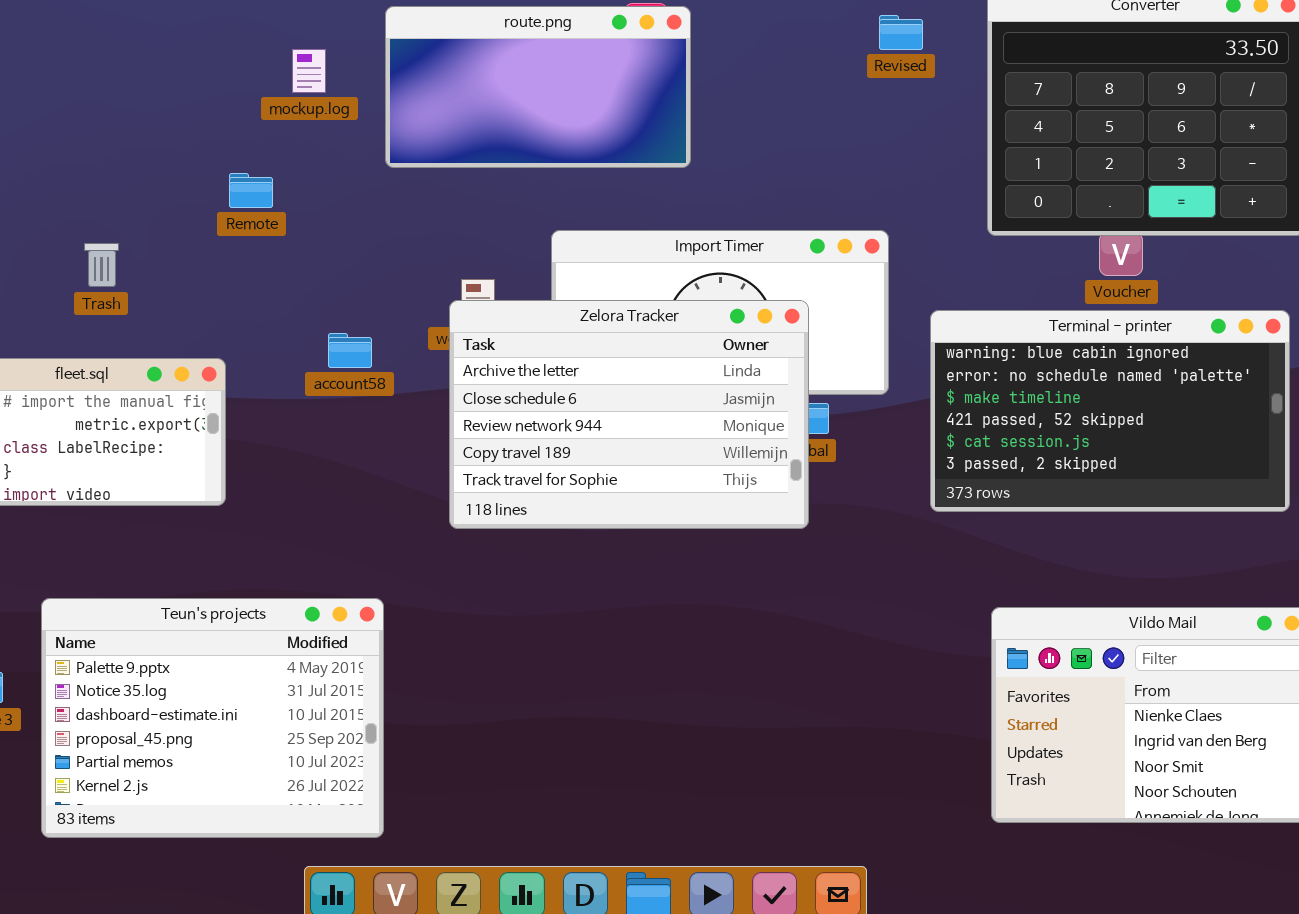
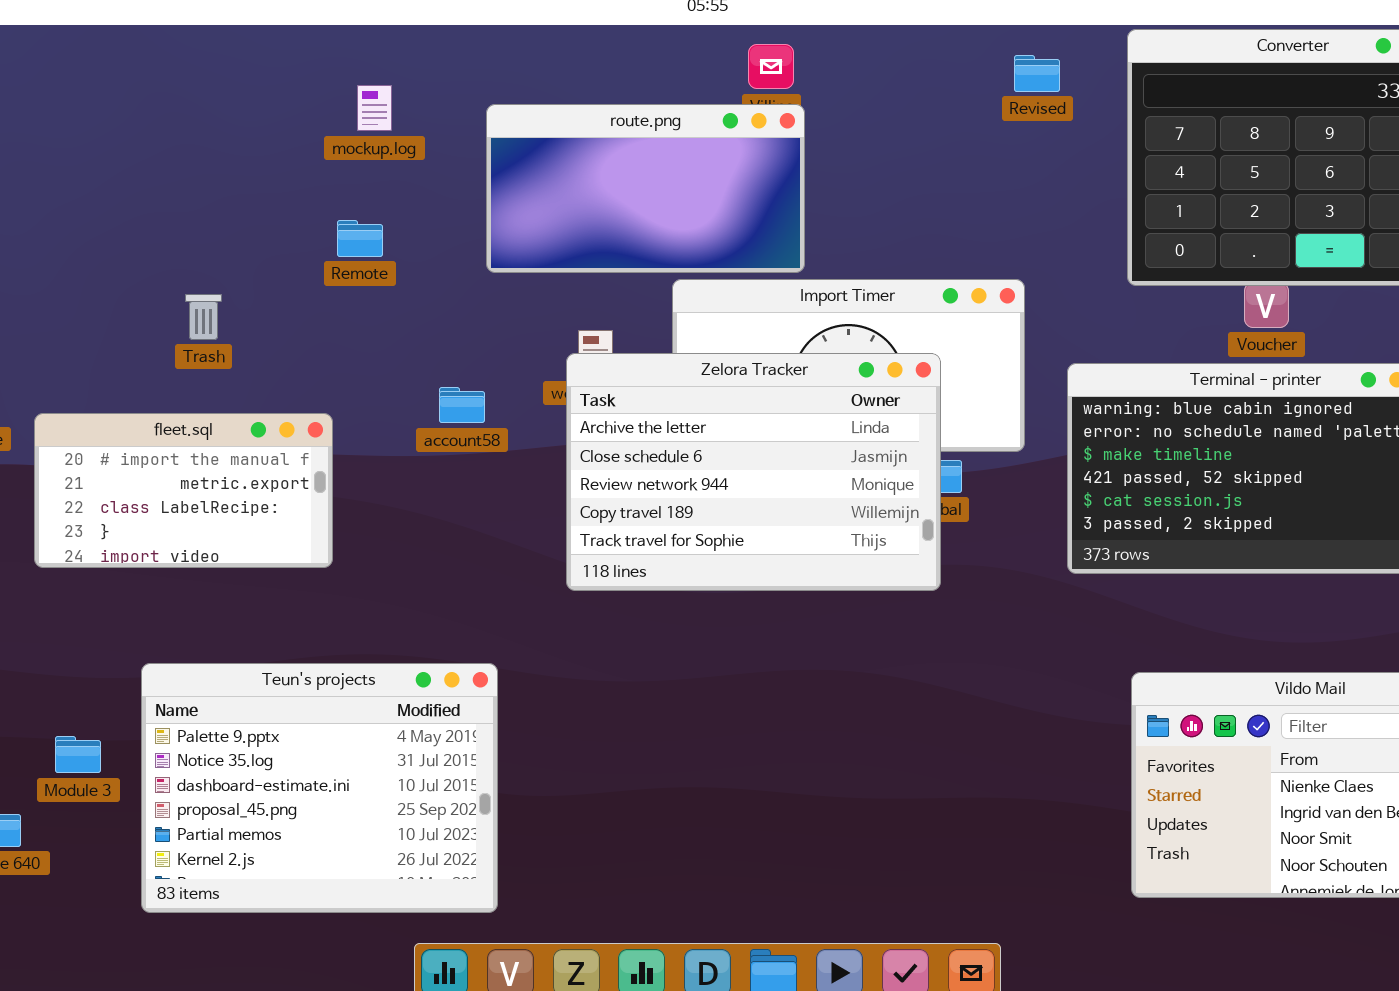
route.png: [385,6,691,168] -> [486,104,805,273], moved
mockup.log: [292,49,326,93] -> [357,85,392,131], moved

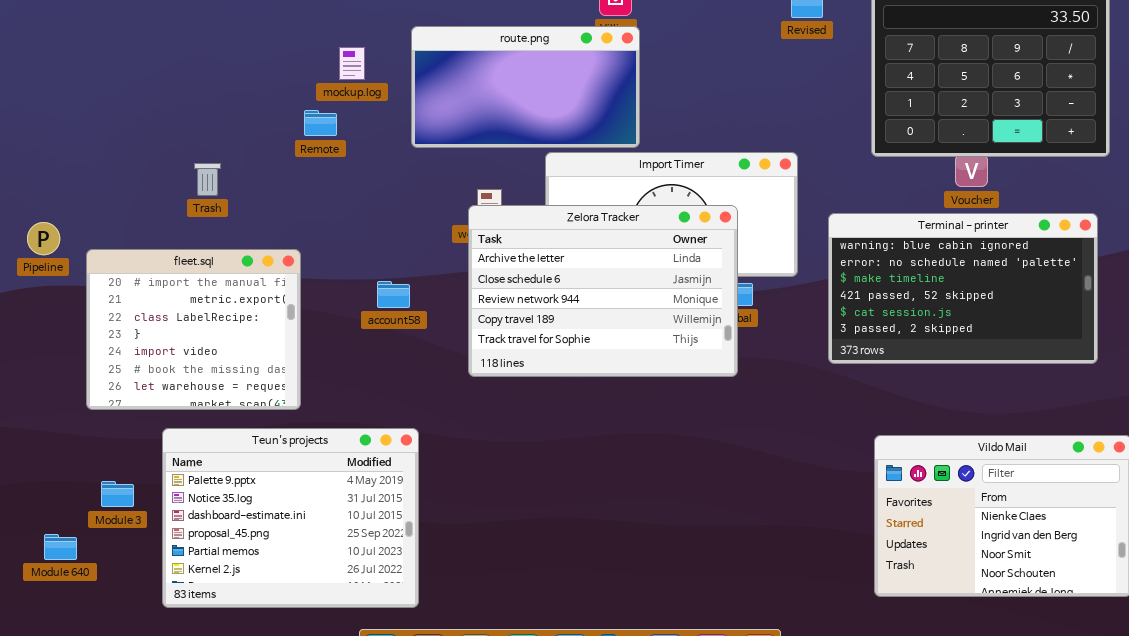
mockup.log: [357,85,392,131] -> [339,47,365,80], moved
account58: [439,387,485,423] -> [377,281,410,308], moved
fleet.sql: [34,413,333,568] -> [86,249,301,410], resized

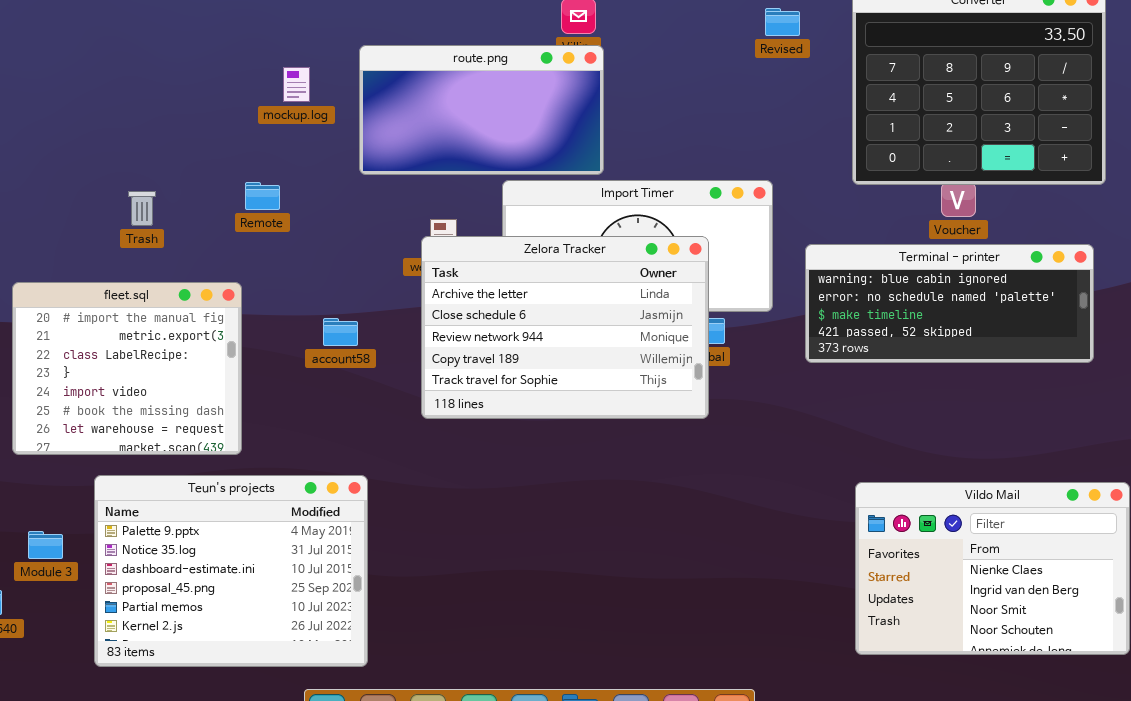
Remote: [304,110,337,136] -> [245,182,280,210], moved
Terminal - printer: [828,213,1098,364] -> [805,244,1094,363], resized

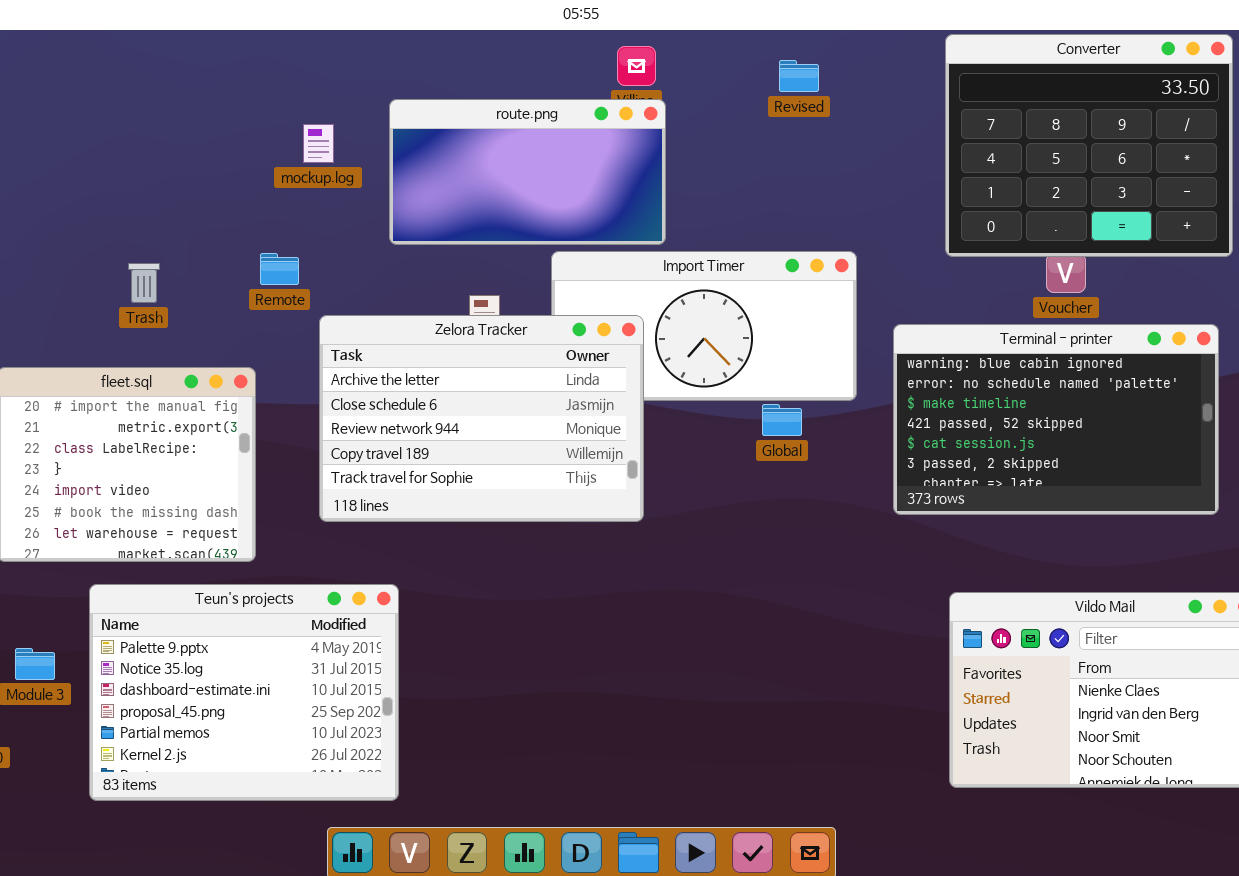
Revised: [765,8,800,36] -> [779,60,819,92], moved
Zelora Tracker: [421,236,709,419] -> [319,315,644,522], moved
Terminal - printer: [805,244,1094,363] -> [893,324,1219,515], resized

